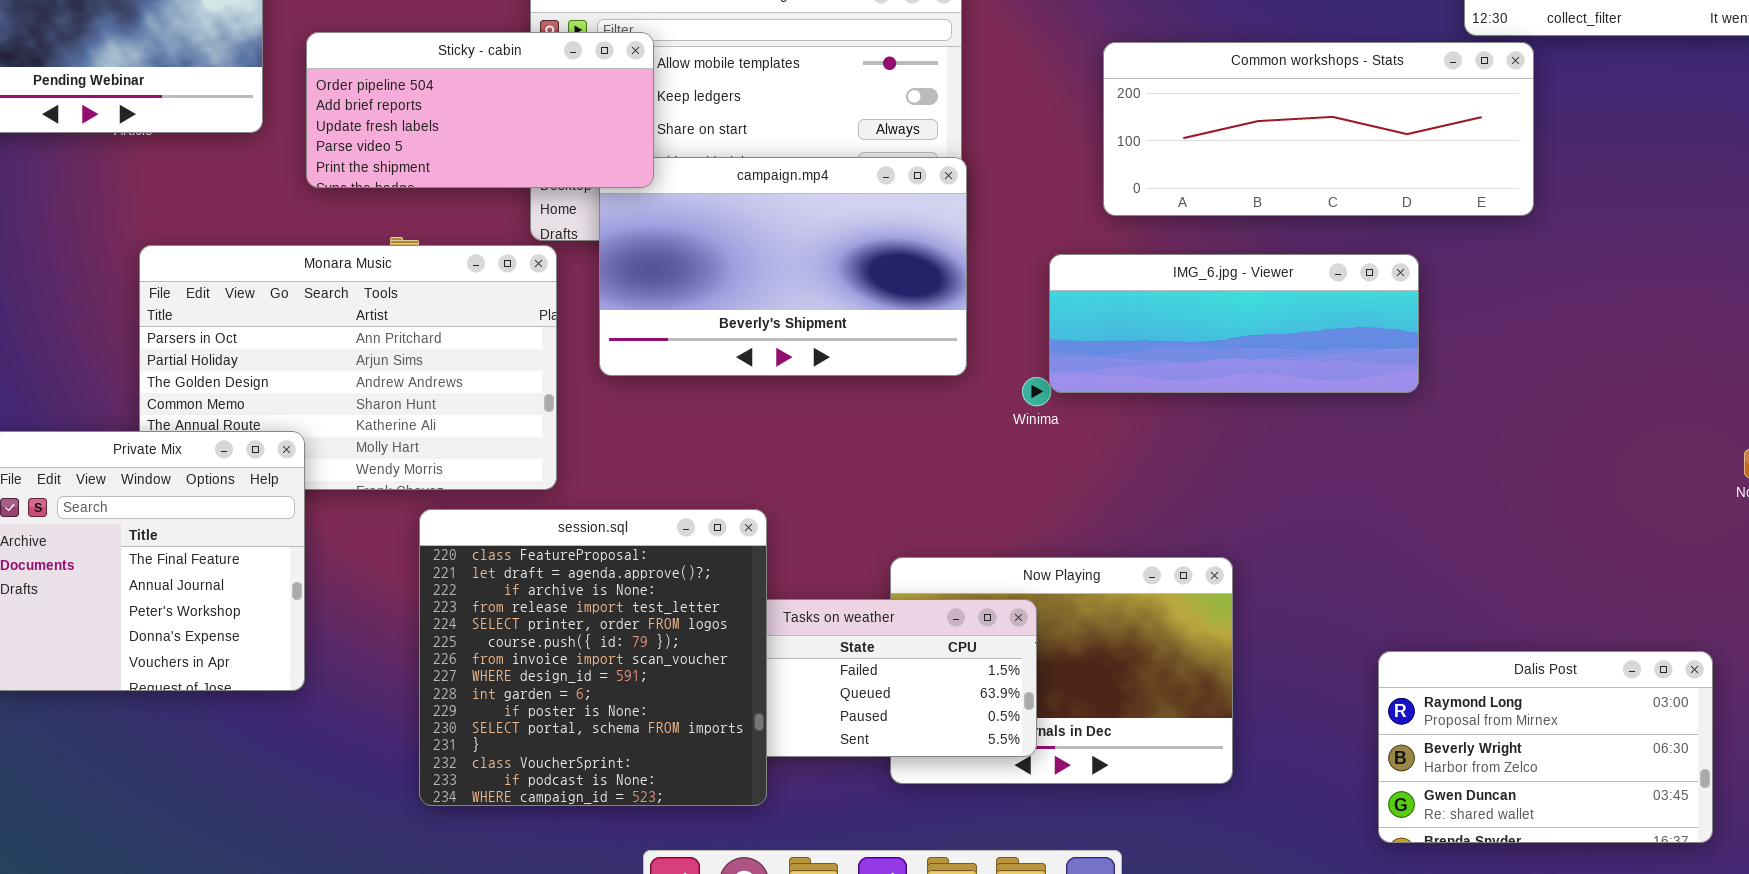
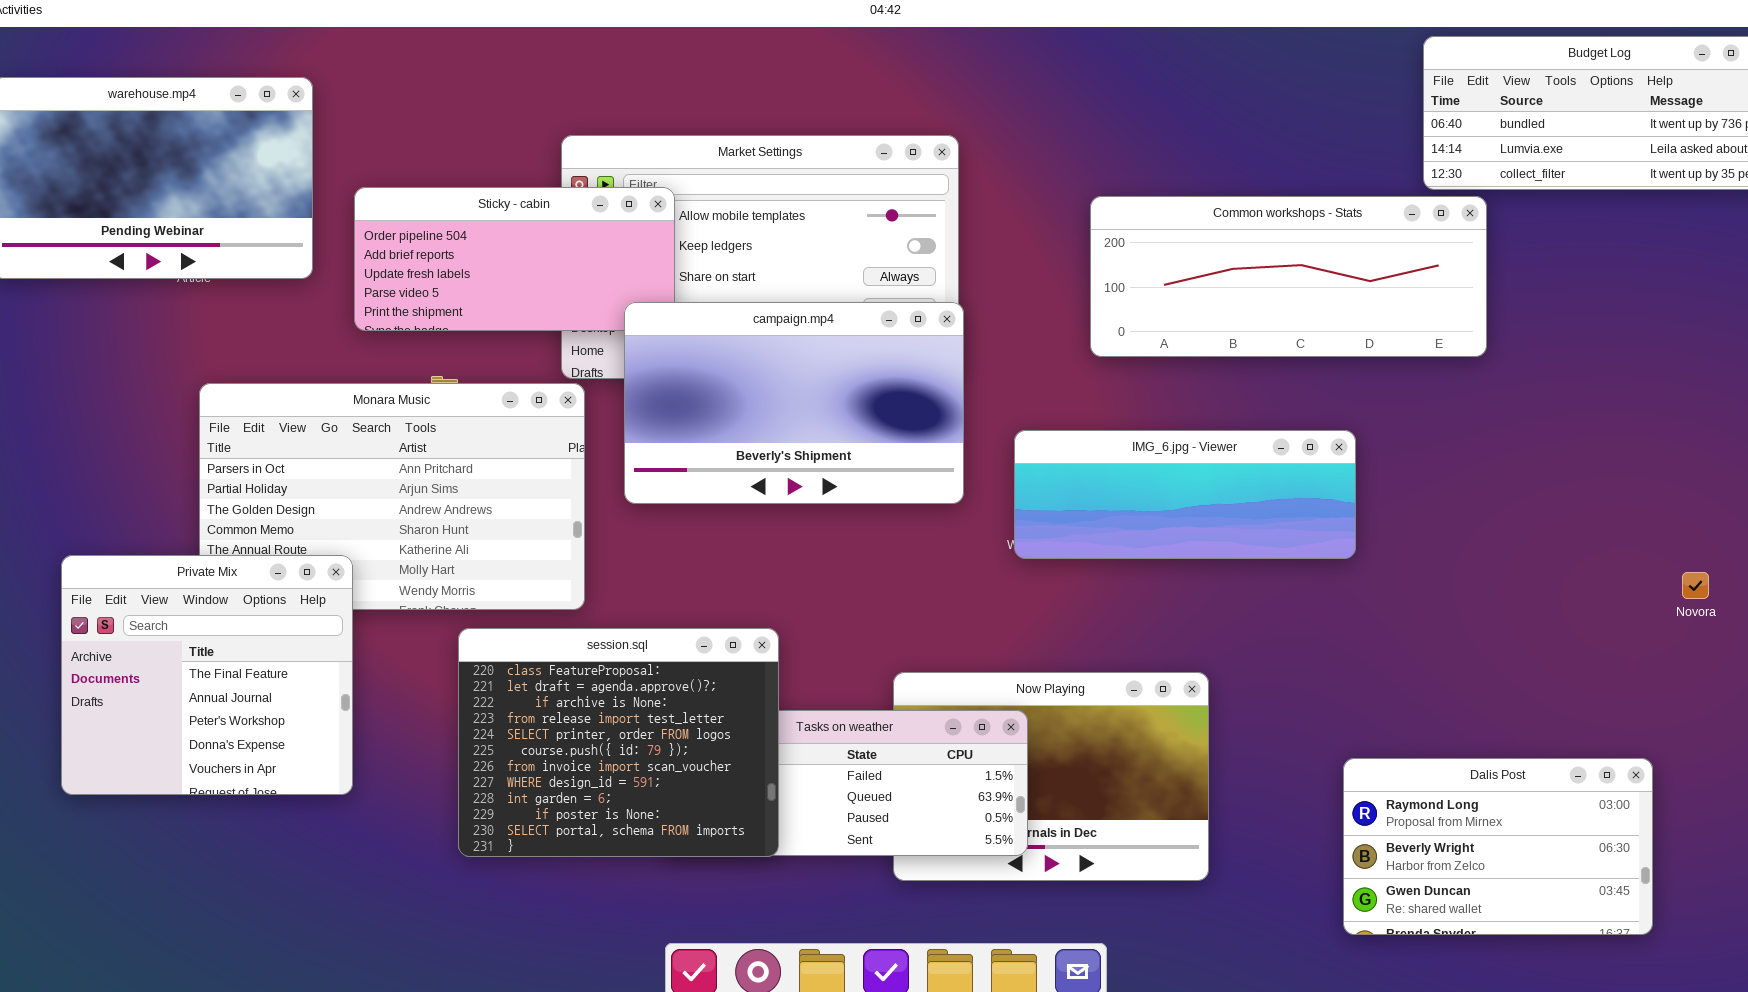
campaign.mp4: [599,157,967,376] -> [624,302,964,504], raised
IMG_6.jpg - Viewer: [1049,254,1419,393] -> [1014,430,1356,559], moved
session.sql: [419,509,767,806] -> [458,628,779,857], resized

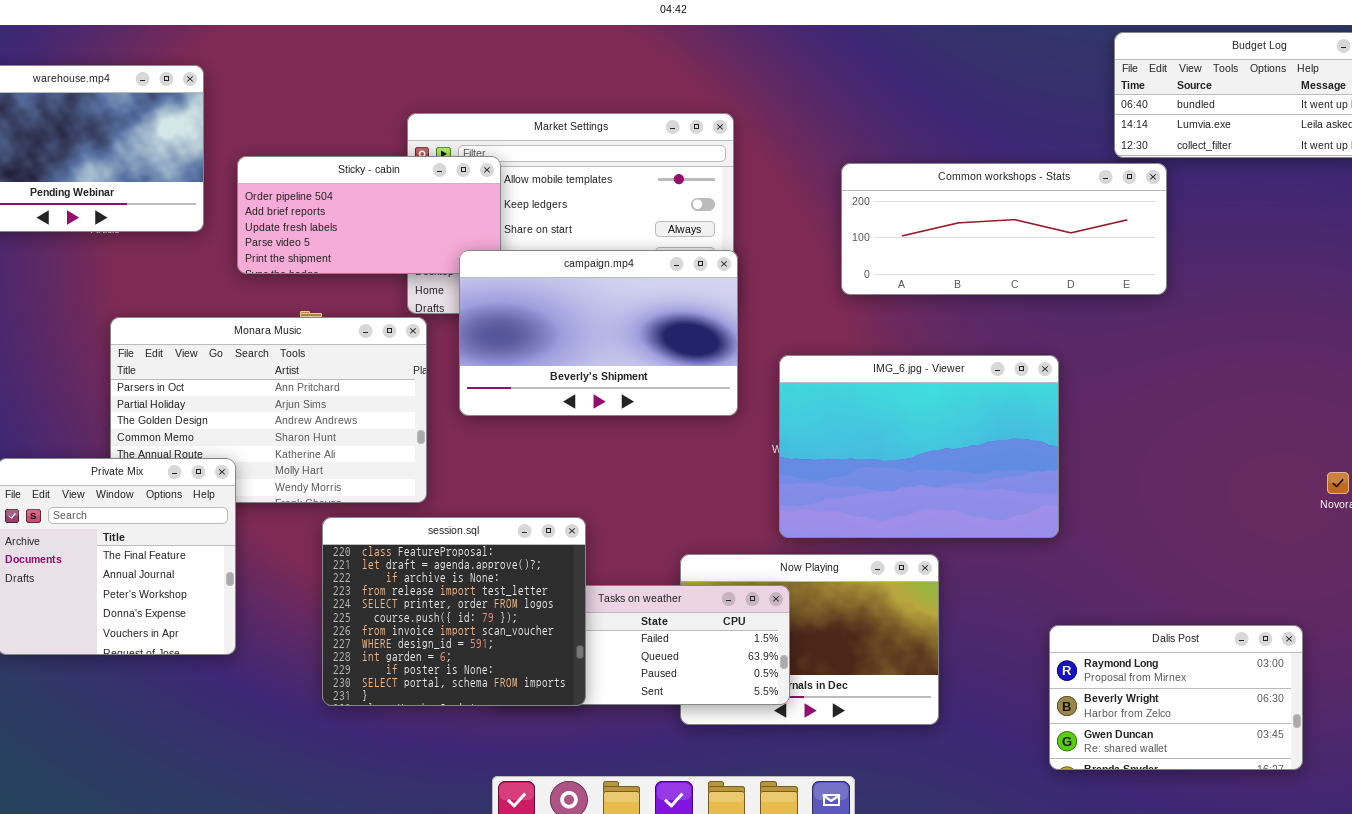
IMG_6.jpg - Viewer: [1014,430,1356,559] -> [779,355,1059,538], resized

